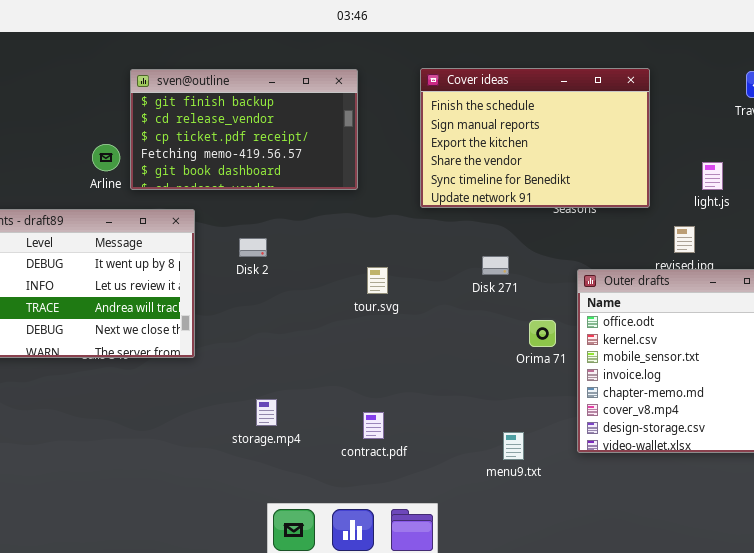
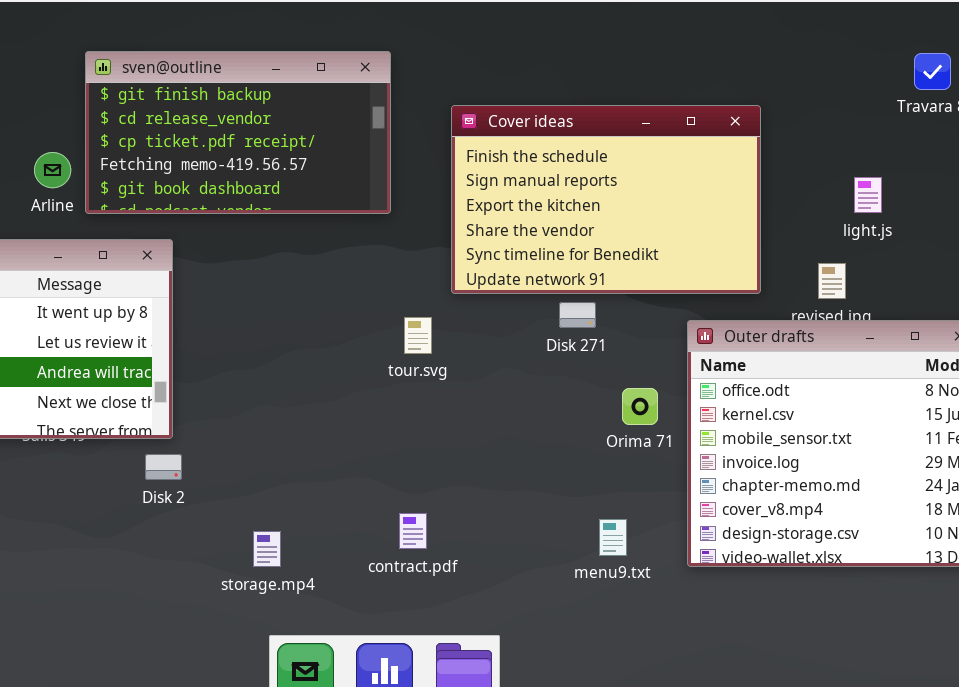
Cover ideas: [420,68,650,208] -> [451,105,761,294], moved
Disk 2: [239,238,267,257] -> [145,454,182,480], moved
storage.mp4: [256,399,277,426] -> [253,531,281,567], moved
menu9.txt: [503,432,524,460] -> [599,519,627,556], moved

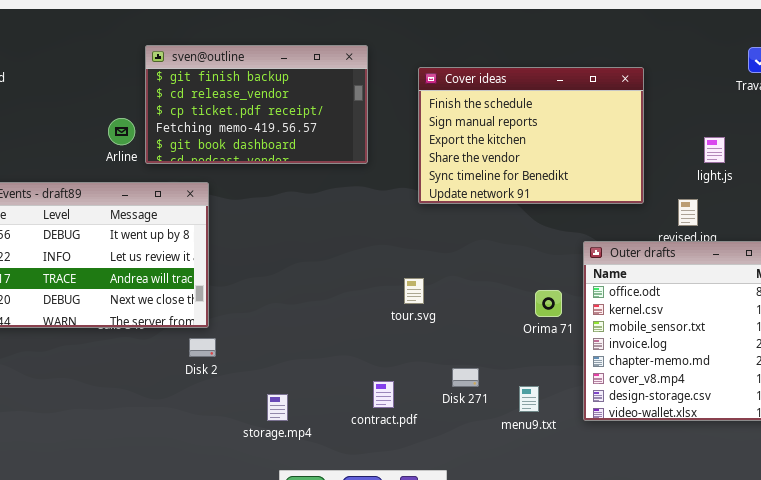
Cover ideas: [451,105,761,294] -> [418,67,644,204], moved
Disk 271: [559,302,596,328] -> [452,368,479,387], moved
tour.svg: [404,317,432,354] -> [404,278,424,304], moved

